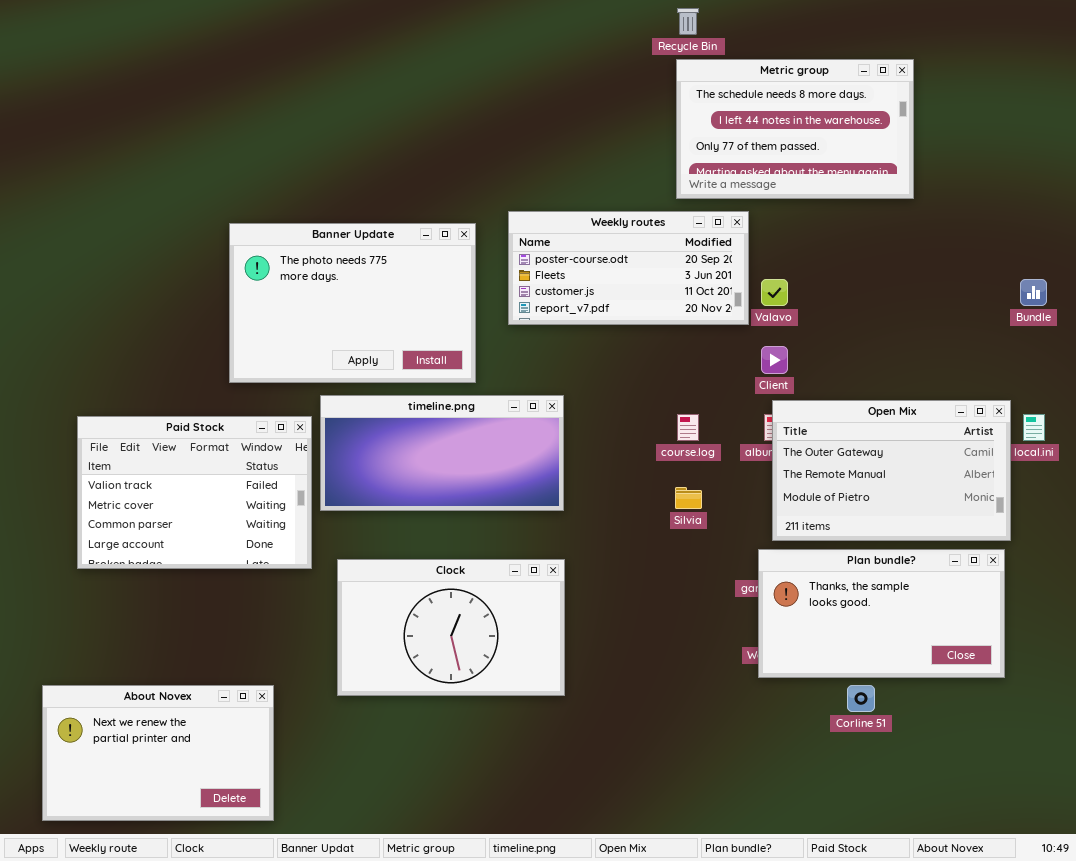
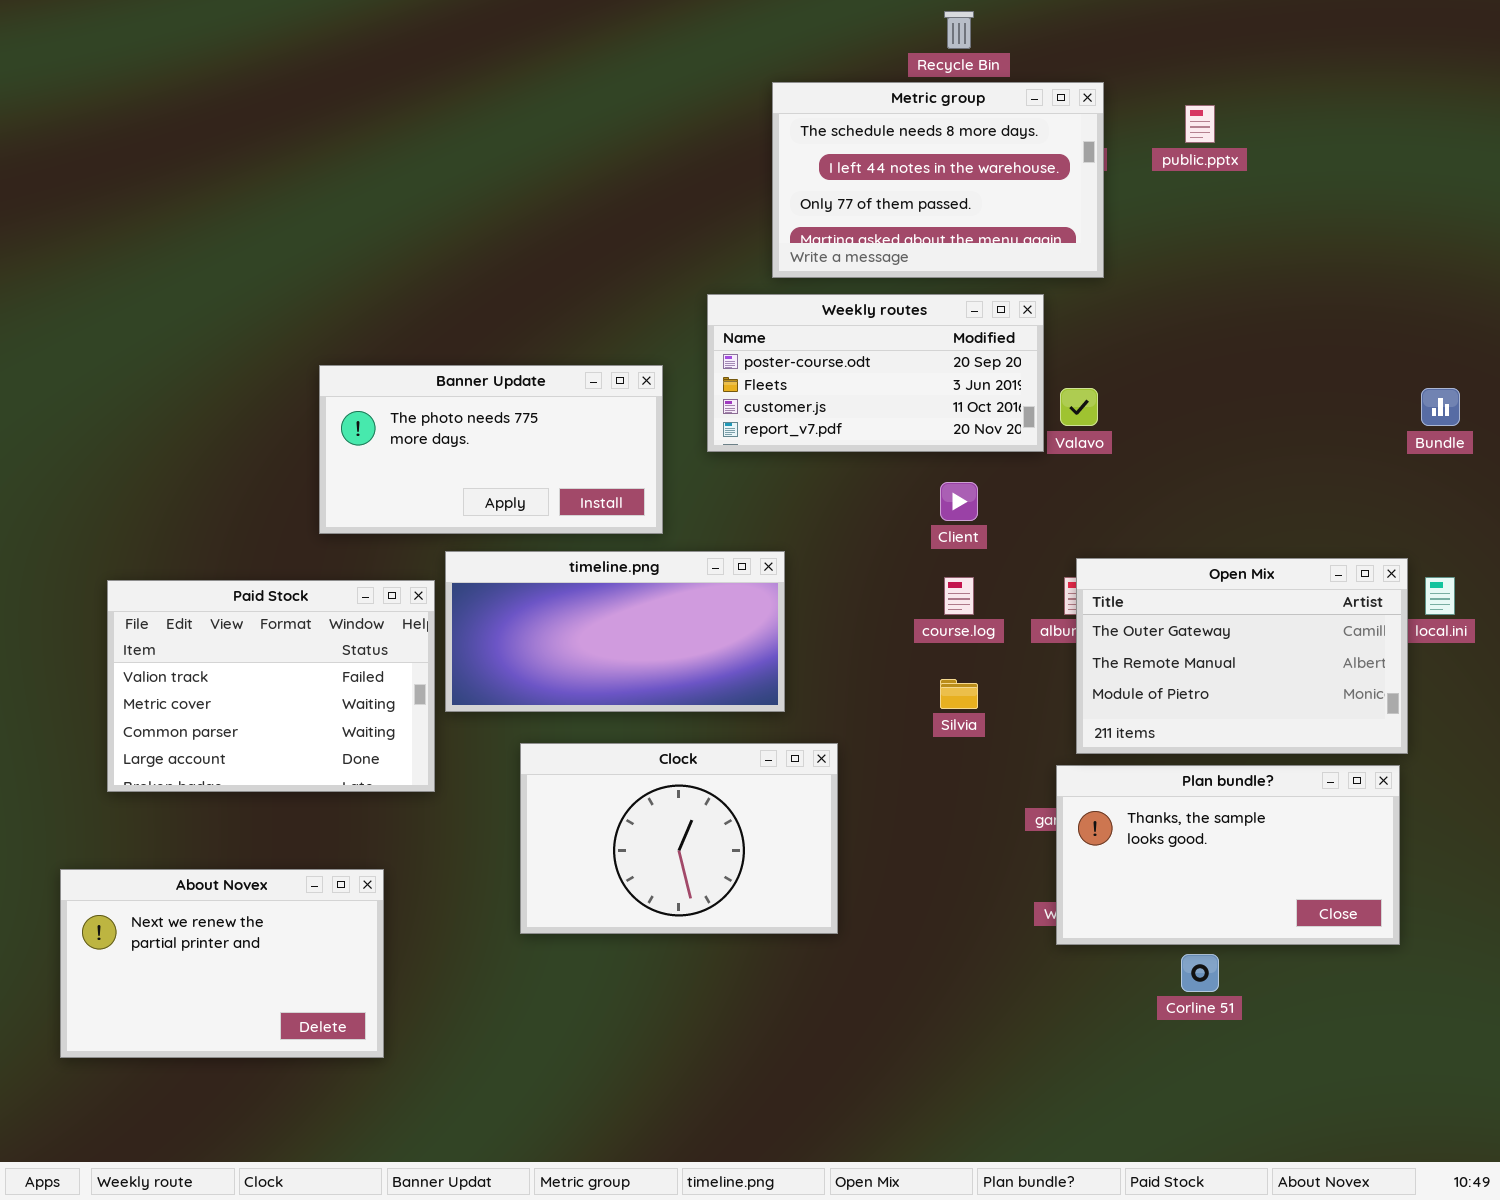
Metric group: [676,59,914,199] -> [772,82,1104,278], moved
Banner Update: [229,223,476,383] -> [319,365,663,534], resized
Client: [761,346,788,374] -> [940,482,978,521], moved
Clock: [337,559,565,696] -> [520,743,838,934], moved
About Novex: [42,685,274,821] -> [60,869,384,1058], moved

